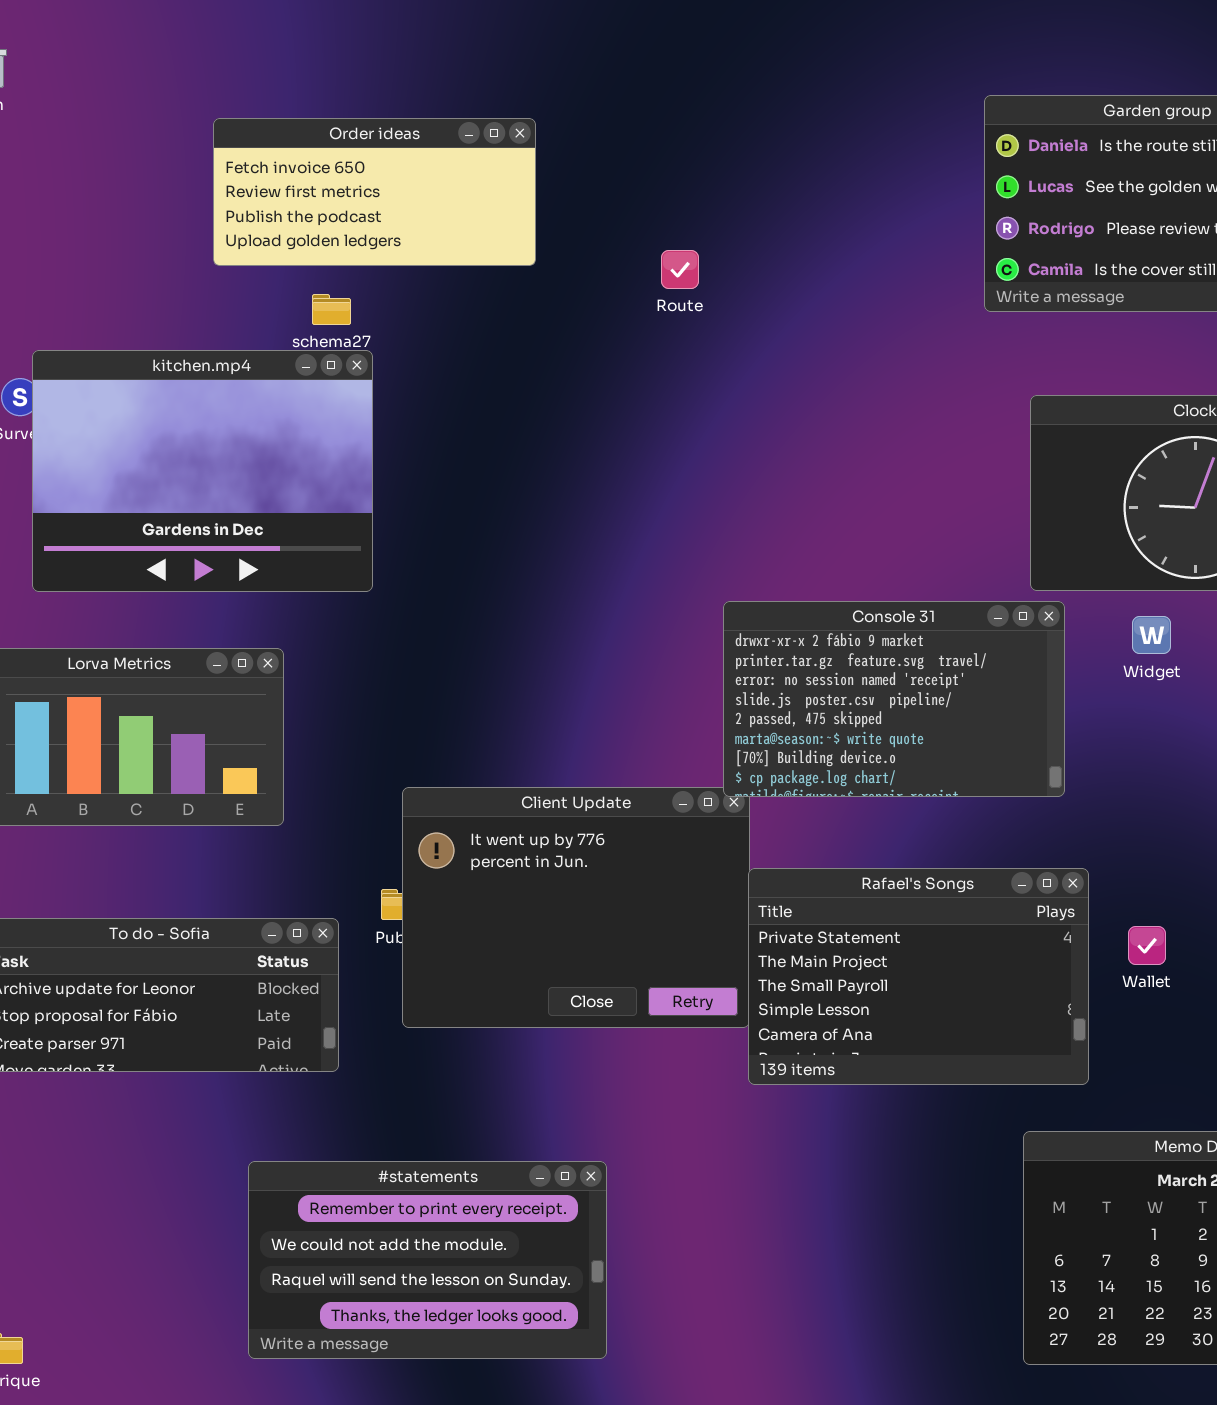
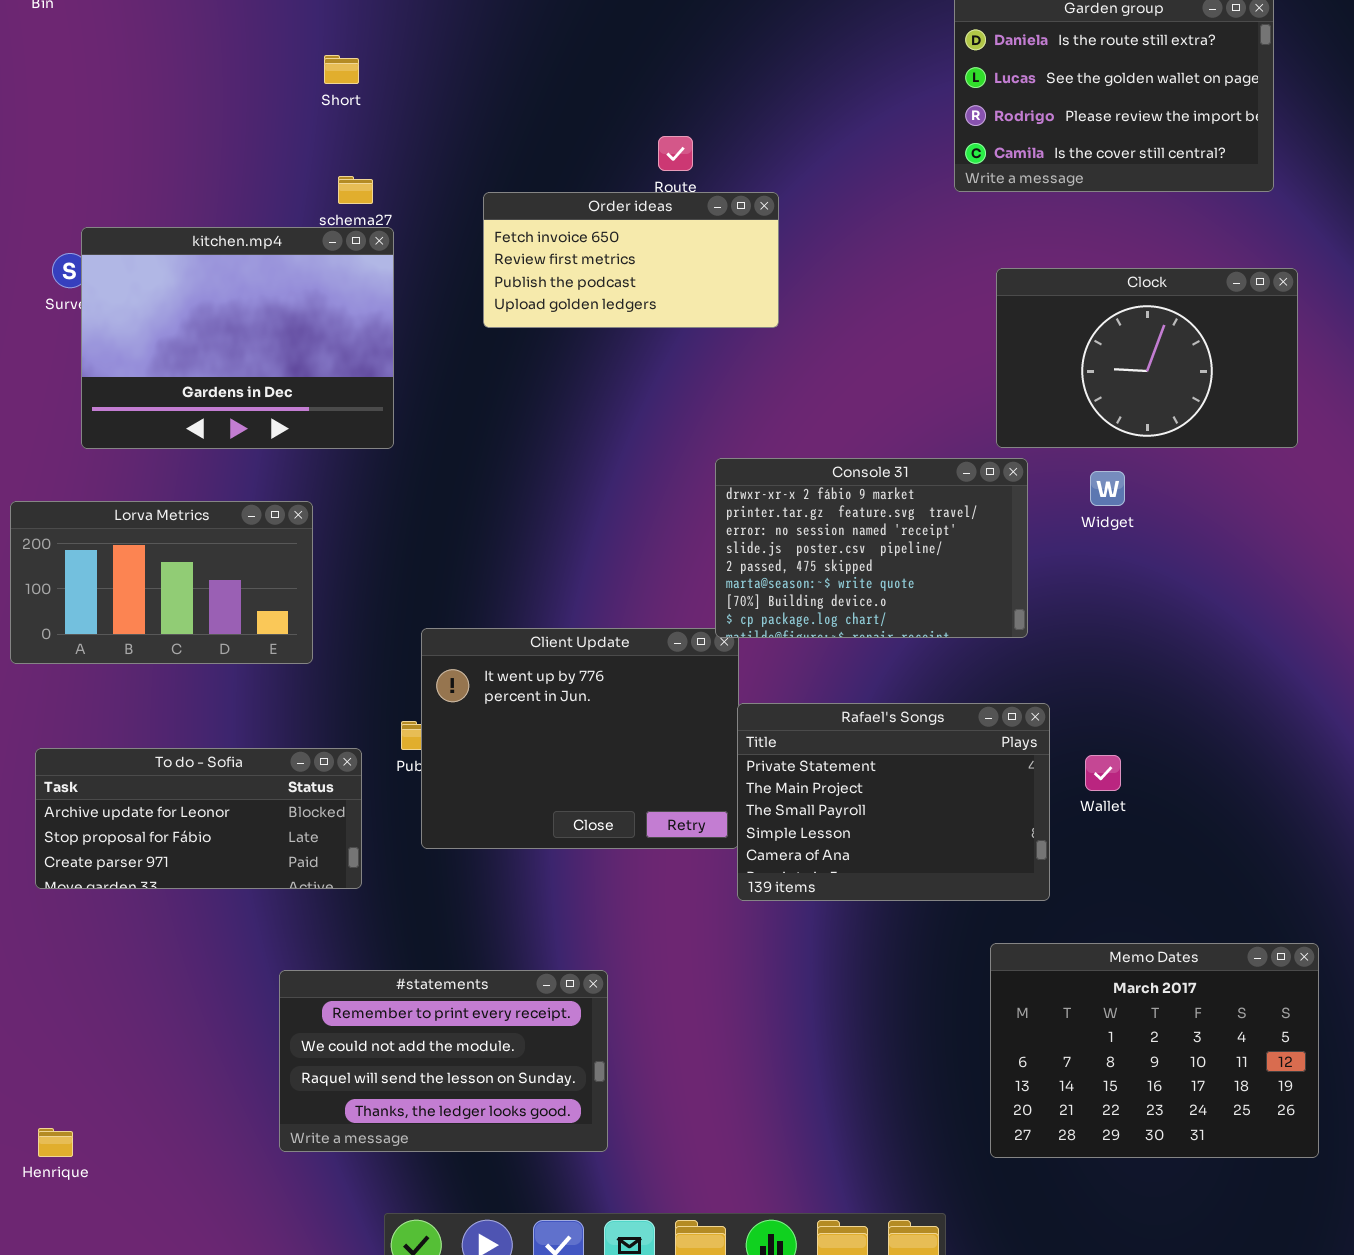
Order ideas: [213,118,536,266] -> [483,192,779,328], moved

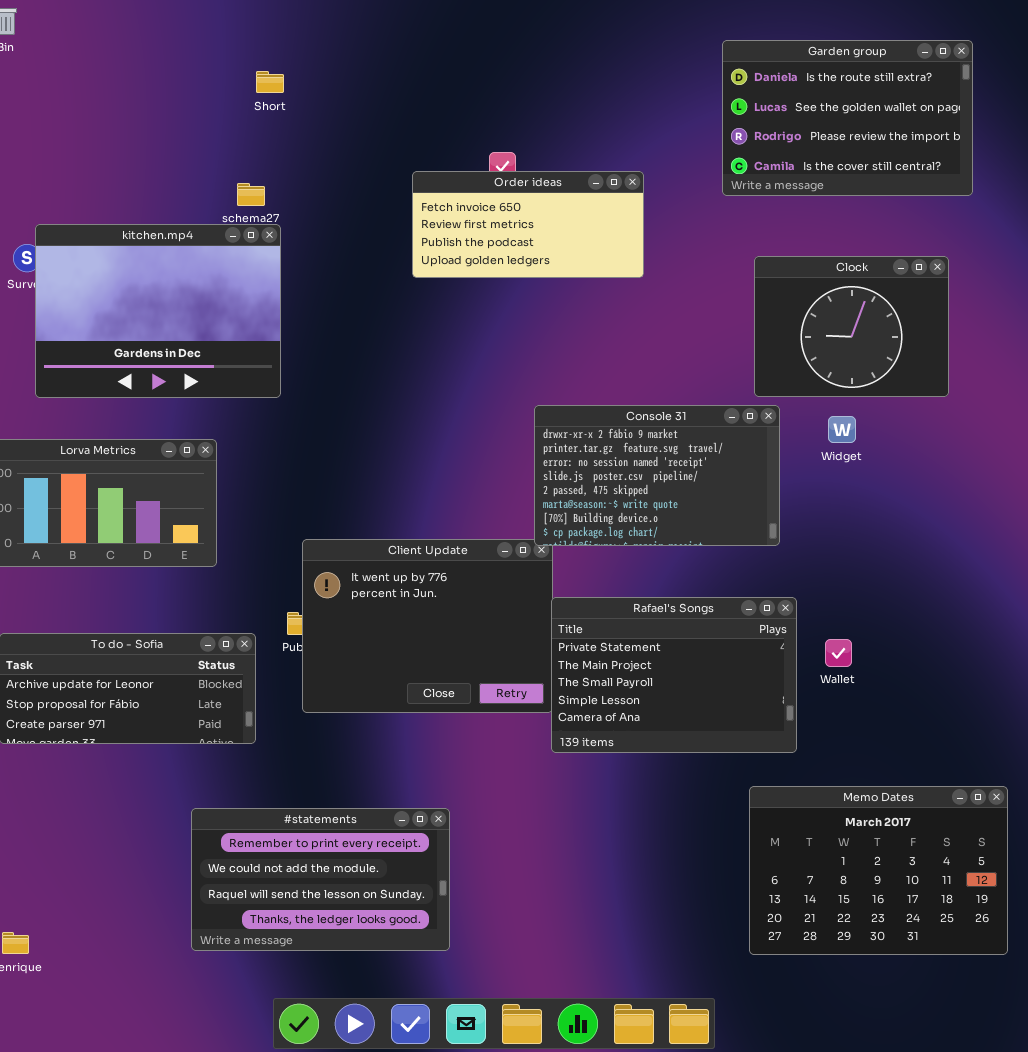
Short: [324,55,359,84] -> [256,71,284,93], moved
Order ideas: [483,192,779,328] -> [412,171,644,278], moved
Clock: [996,268,1298,448] -> [754,256,949,397], resized

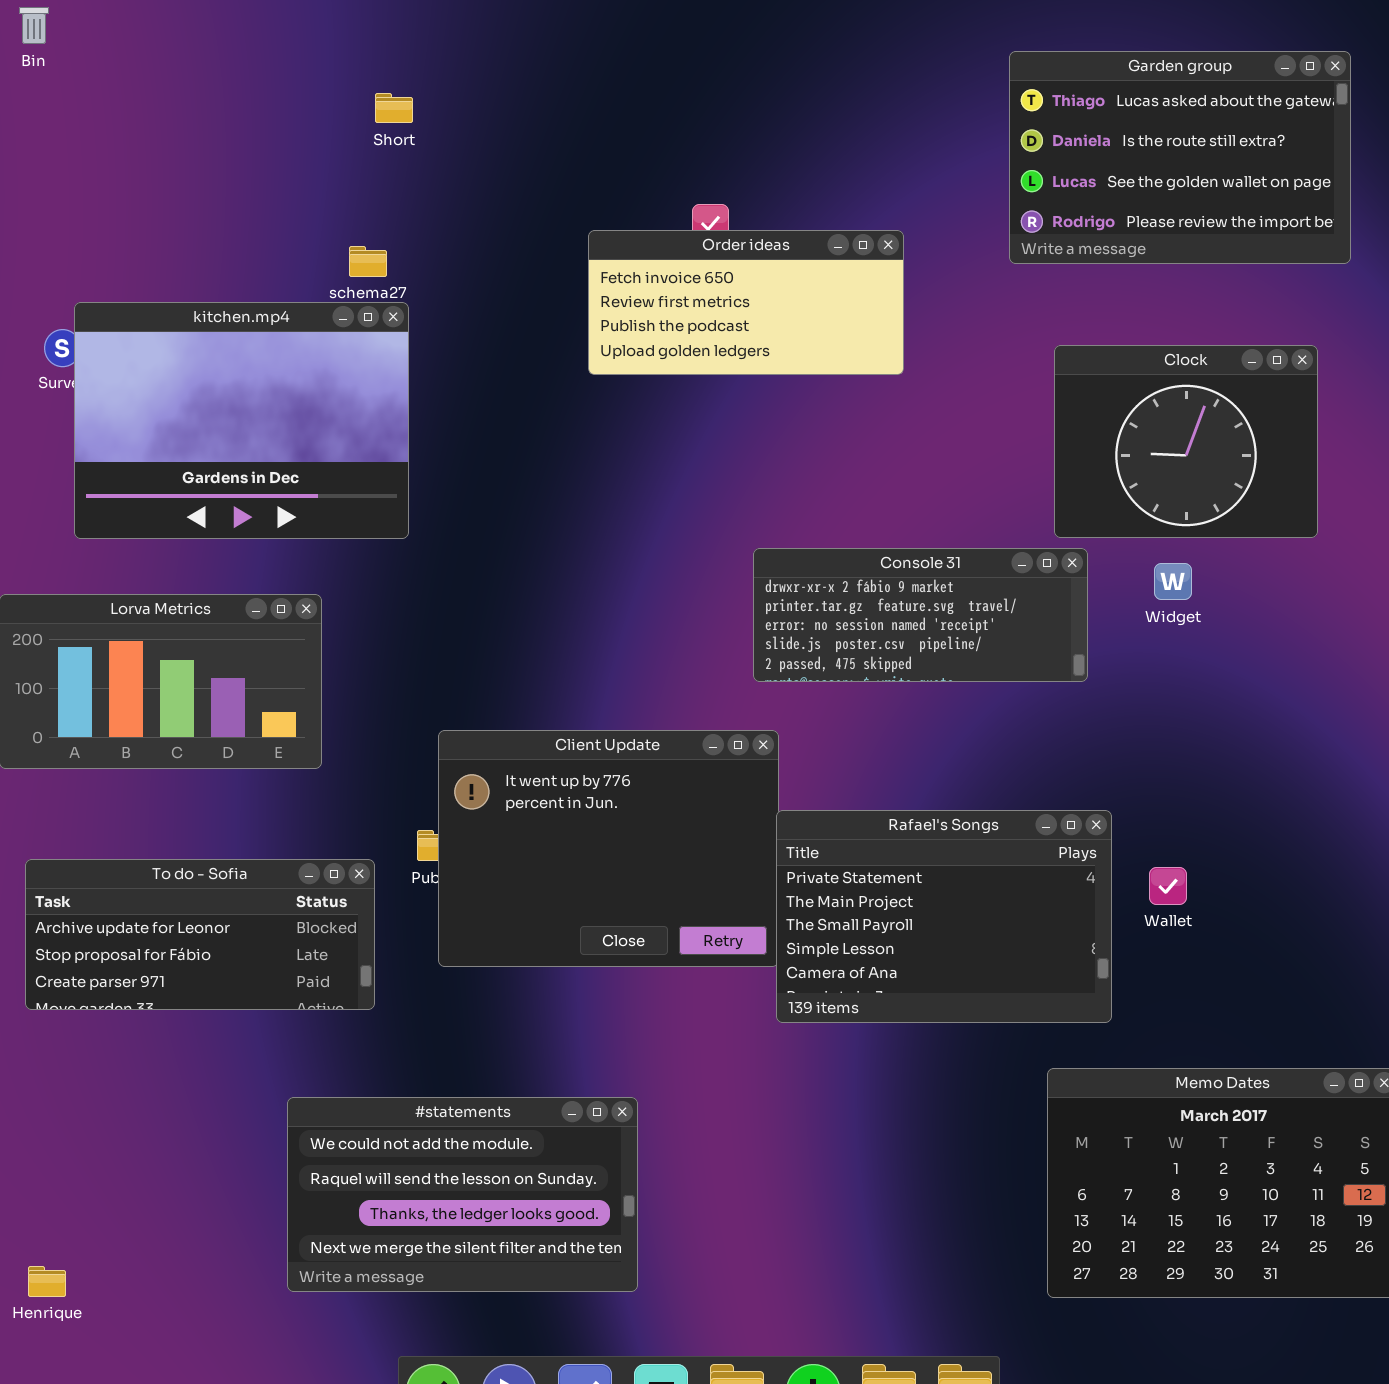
Garden group: [722,40,973,196] -> [1009,51,1351,264], scrolled up 1 row
Console 31: [534,405,780,546] -> [753,548,1088,682], resized
#statements: [191,808,450,951] -> [287,1097,638,1292], scrolled down 1 row

